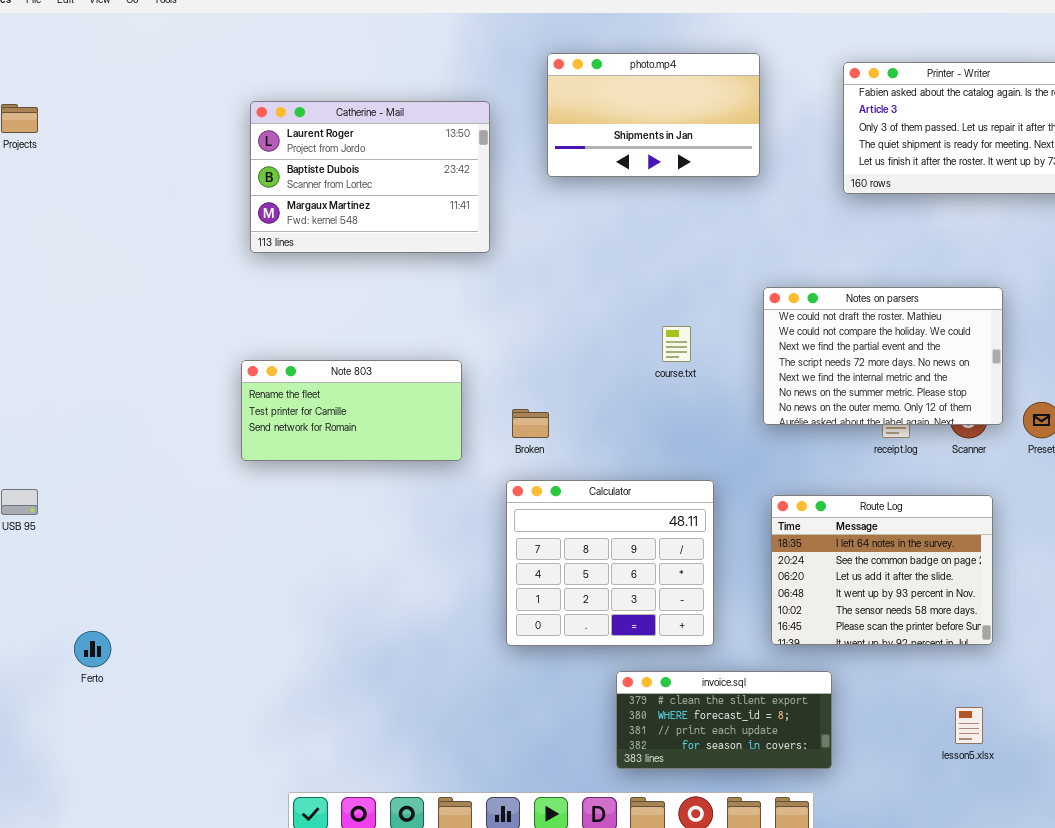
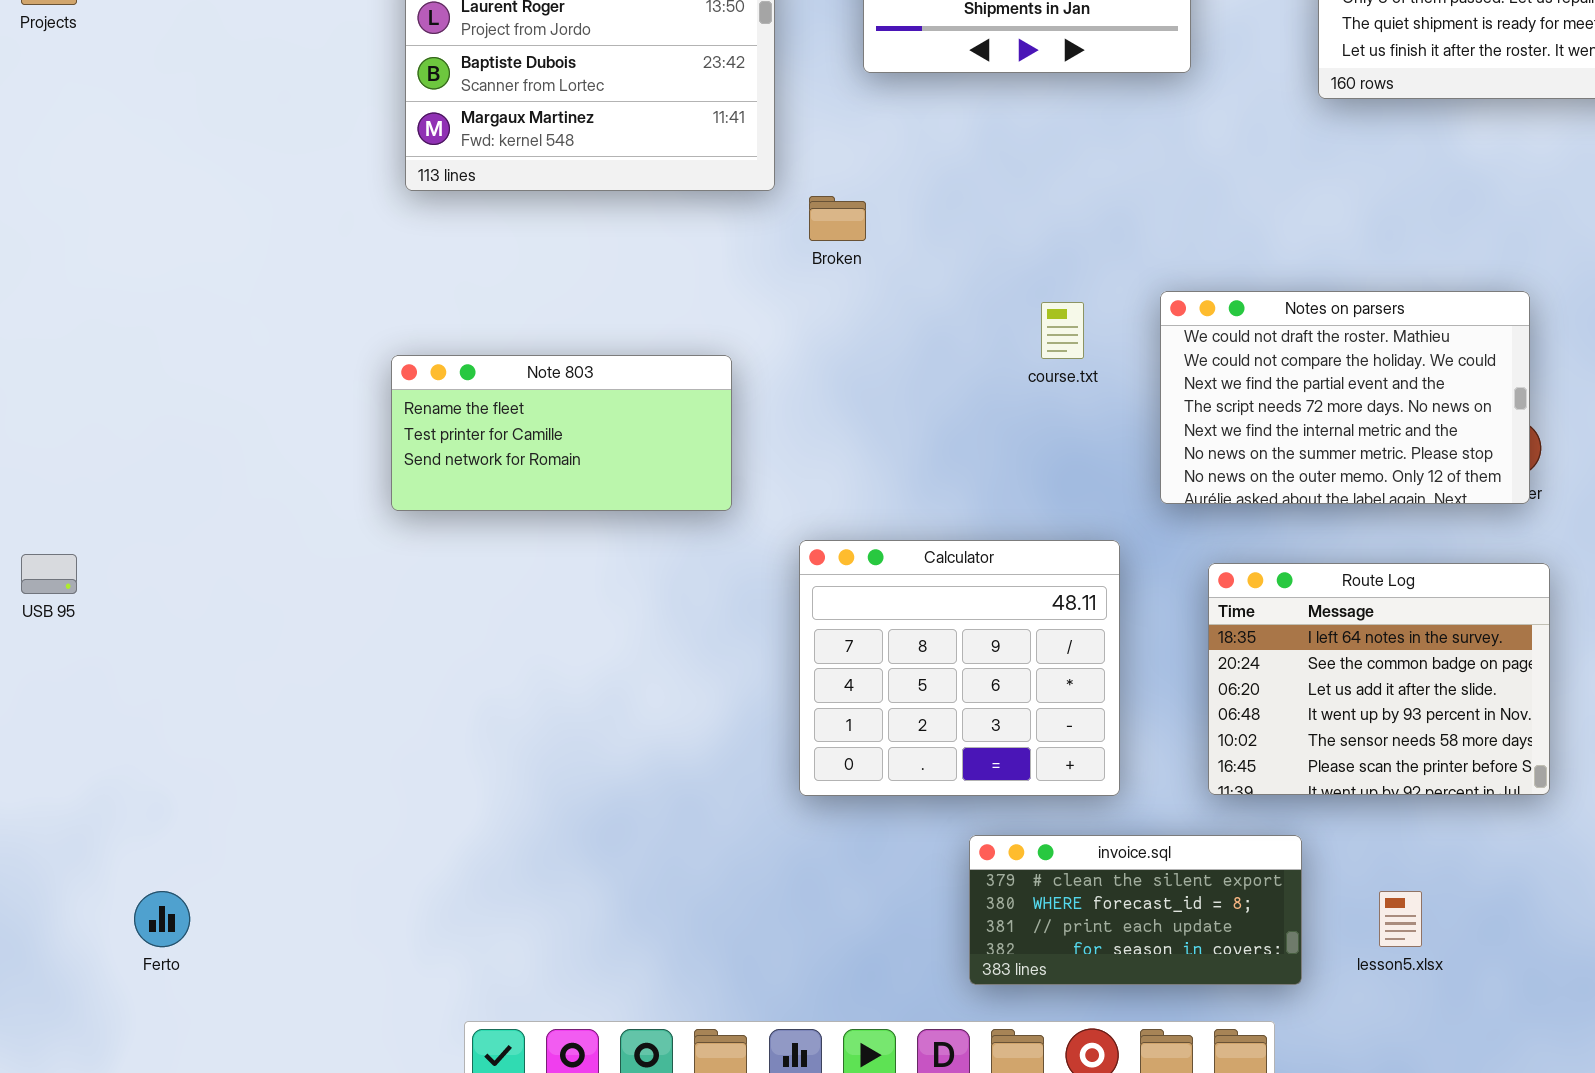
Notes on parsers: [763,287,1003,425] -> [1160,291,1530,504], moved
Broken: [512,409,549,438] -> [809,196,866,241], moved
Ferto: [74,631,111,667] -> [134,891,190,947], moved
lesson5.xlsx: [955,707,983,744] -> [1379,891,1422,947], moved

